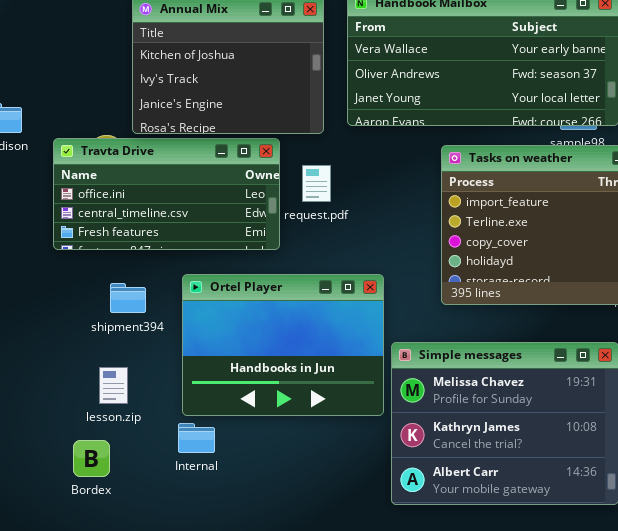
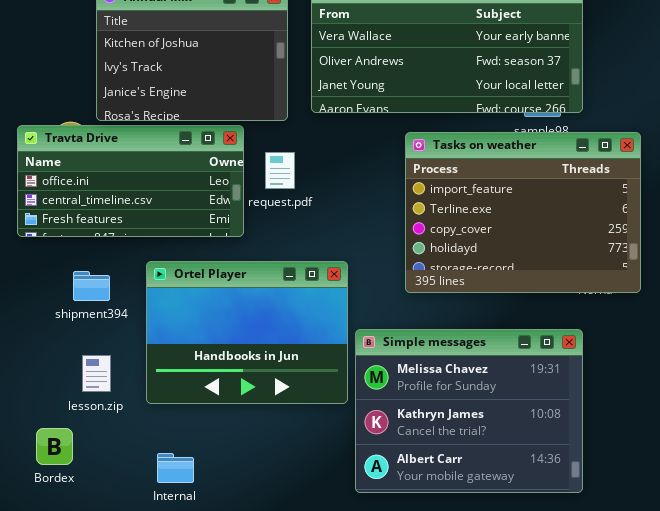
lesson.zip: [99,367,128,404] -> [82,355,111,392], moved
Internal: [178,423,215,453] -> [157,453,194,483], moved

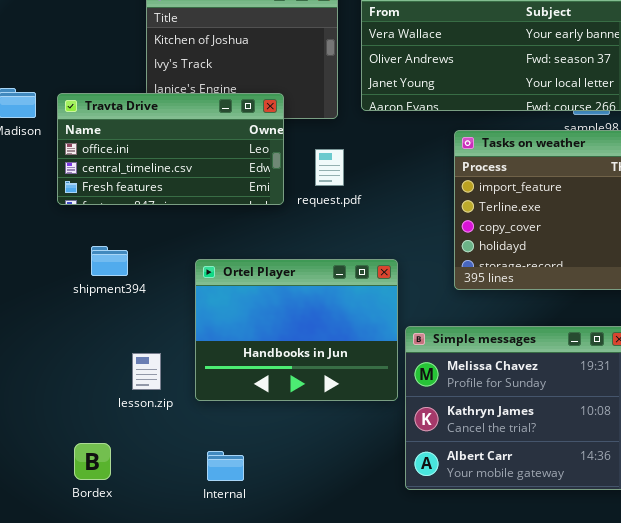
Travta Drive: [17,125,244,237] -> [57,93,284,205], moved
shipment394: [73,271,110,301] -> [91,246,128,276], moved
Bordex: [36,428,73,465] -> [74,443,111,480], moved

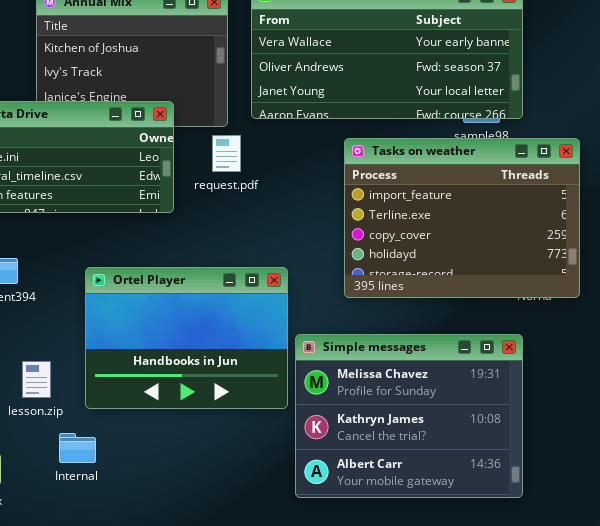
request.pdf: [315,149,344,186] -> [212,135,241,172], moved
Internal: [207,451,244,481] -> [59,433,96,463], moved

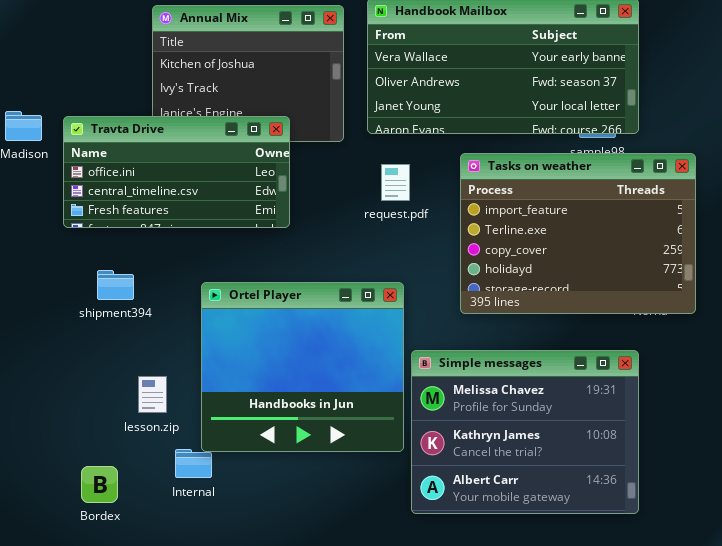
request.pdf: [212,135,241,172] -> [381,164,410,201], moved
Ortel Player: [85,267,288,409] -> [201,282,404,452], resized

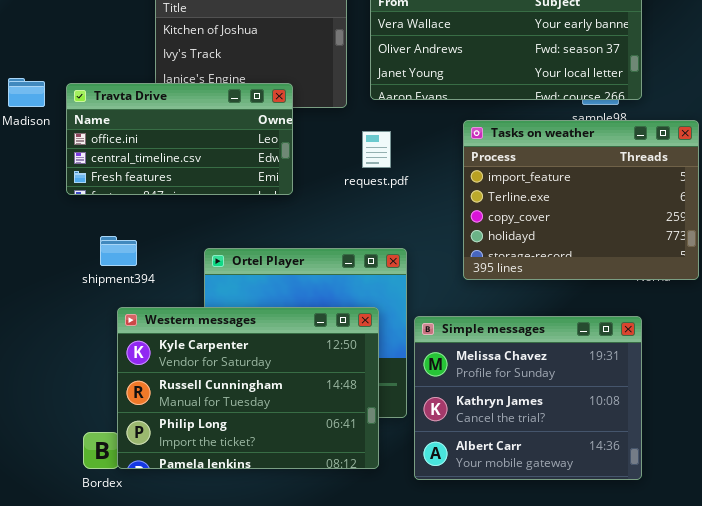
request.pdf: [381,164,410,201] -> [362,131,391,168], moved
Western messages: none -> [117,307,379,469], opened

